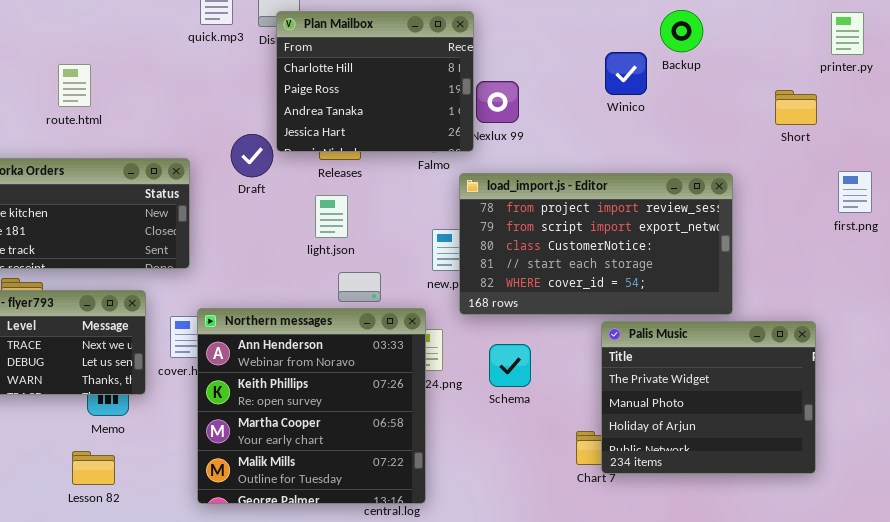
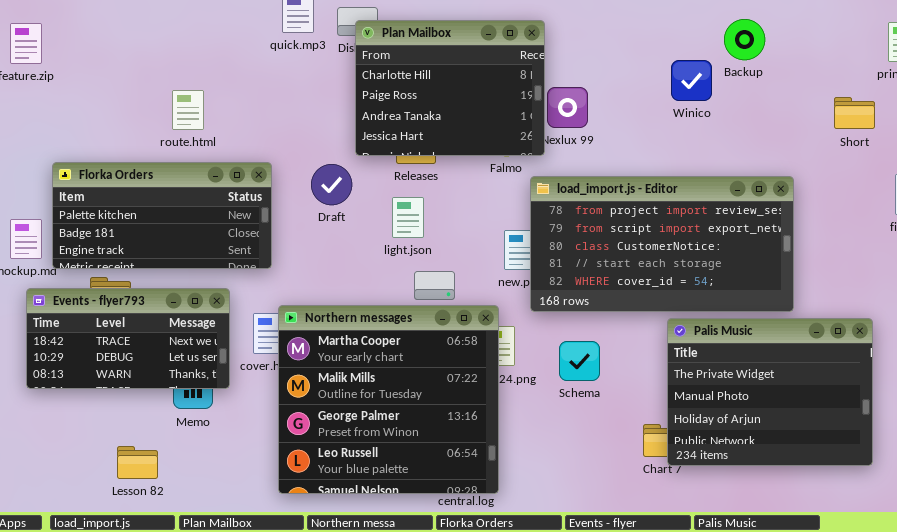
route.html: [58,64,91,107] -> [172,90,204,130], moved
Draft: [231,134,273,177] -> [311,164,352,205], moved
Northern messages: [197,308,426,504] -> [278,305,499,494], scrolled down 2 rows
Lesson 82: [72,451,115,485] -> [117,446,158,479], moved

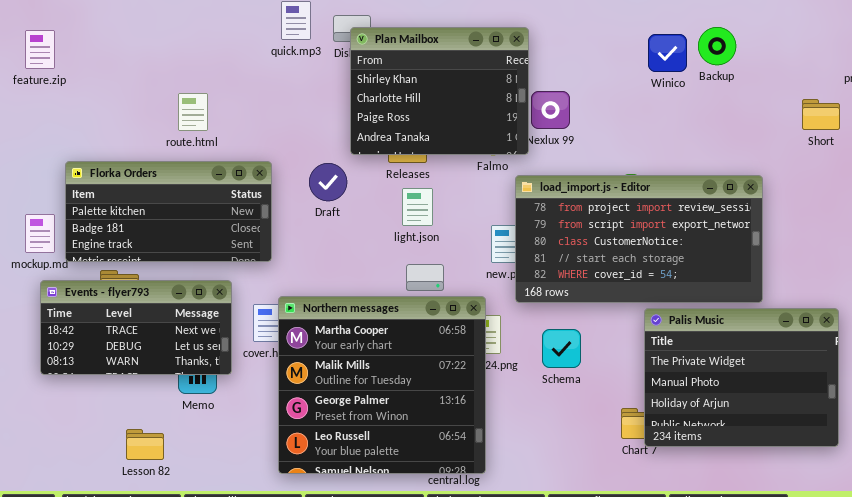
Plan Mailbox: [355,20,545,156] -> [350,27,529,155], scrolled up 1 row
Winico: [671,60,712,101] -> [648,34,687,72], moved
light.json: [392,197,424,238] -> [402,188,433,226], moved

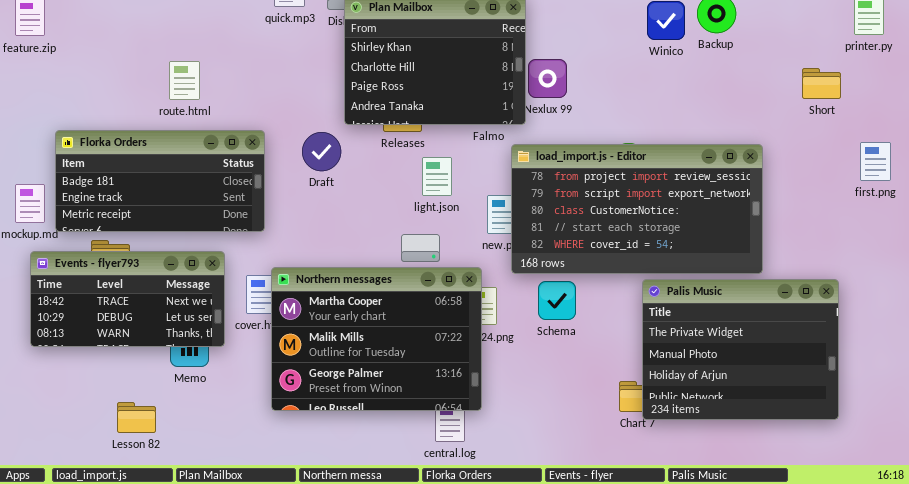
Florka Orders: [65,161,272,262] -> [55,130,265,232], scrolled down 1 row
light.json: [402,188,433,226] -> [422,157,452,196], moved
Northern messages: [278,296,486,474] -> [271,267,482,411], resized
Schema: [542,329,581,368] -> [538,281,576,320], moved

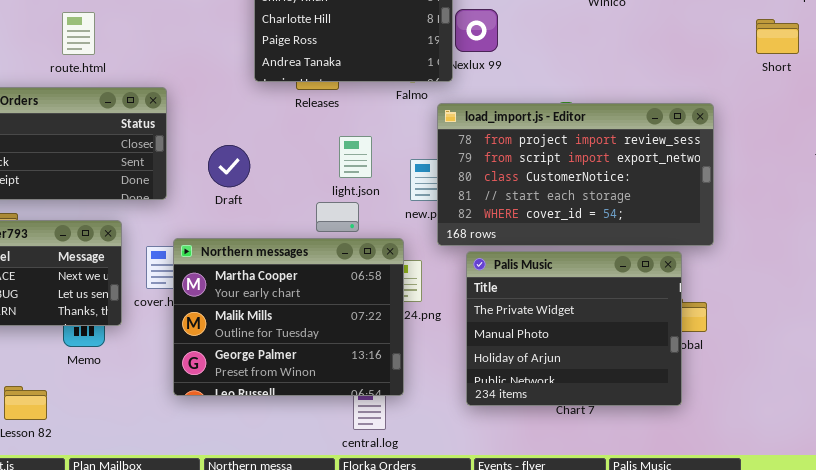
Draft: [302,132,341,171] -> [208,145,250,187], moved
light.json: [422,157,452,196] -> [339,136,372,178], moved
Palis Music: [642,279,839,420] -> [466,251,682,406], moved

